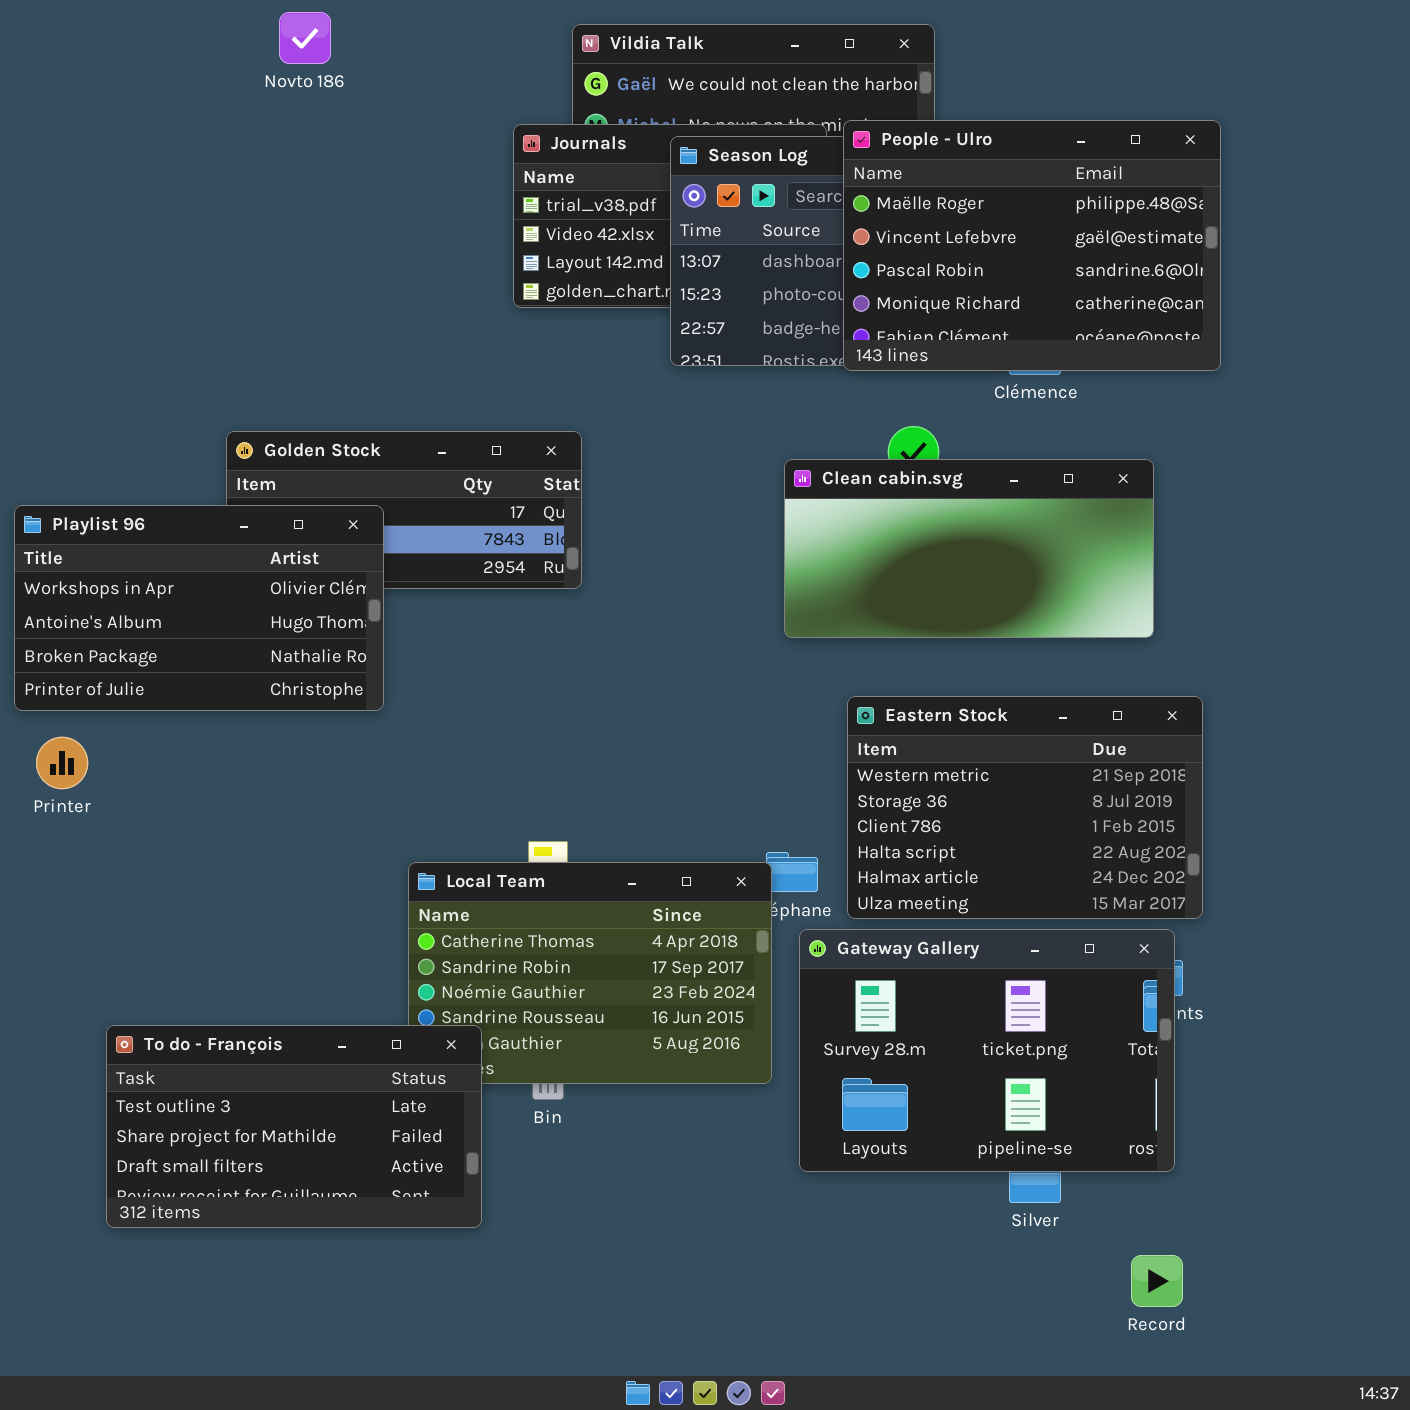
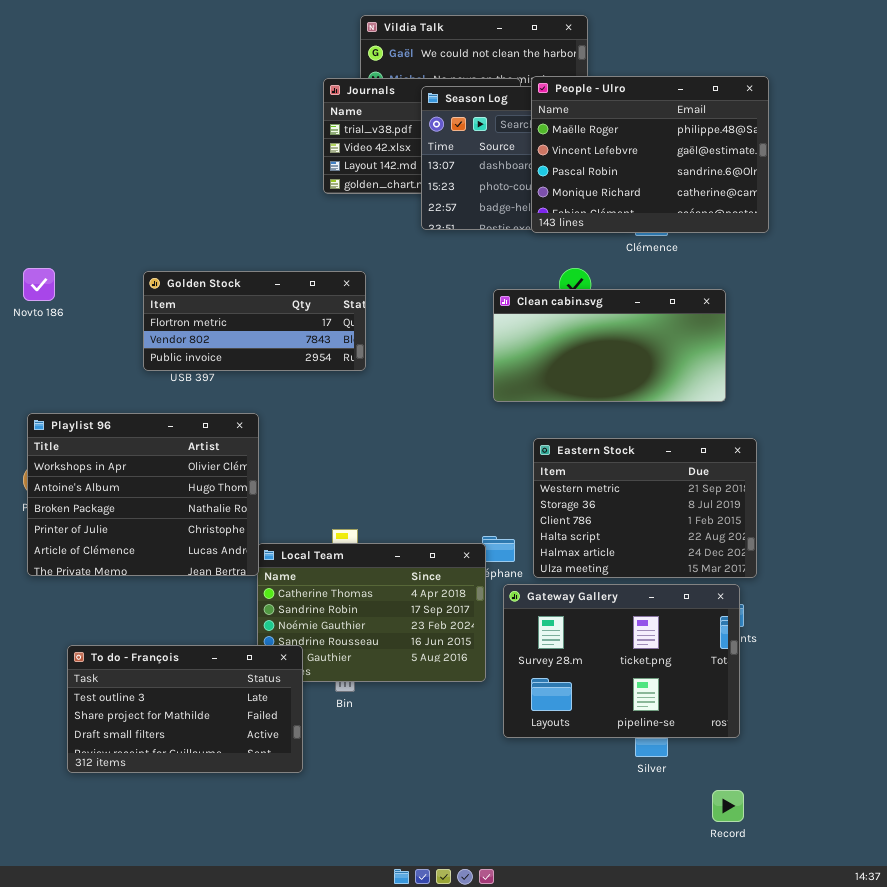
Novto 186: [279,12,331,64] -> [23,268,55,301], moved
Playlist 96: [14,505,384,711] -> [27,413,259,576], moved, resized

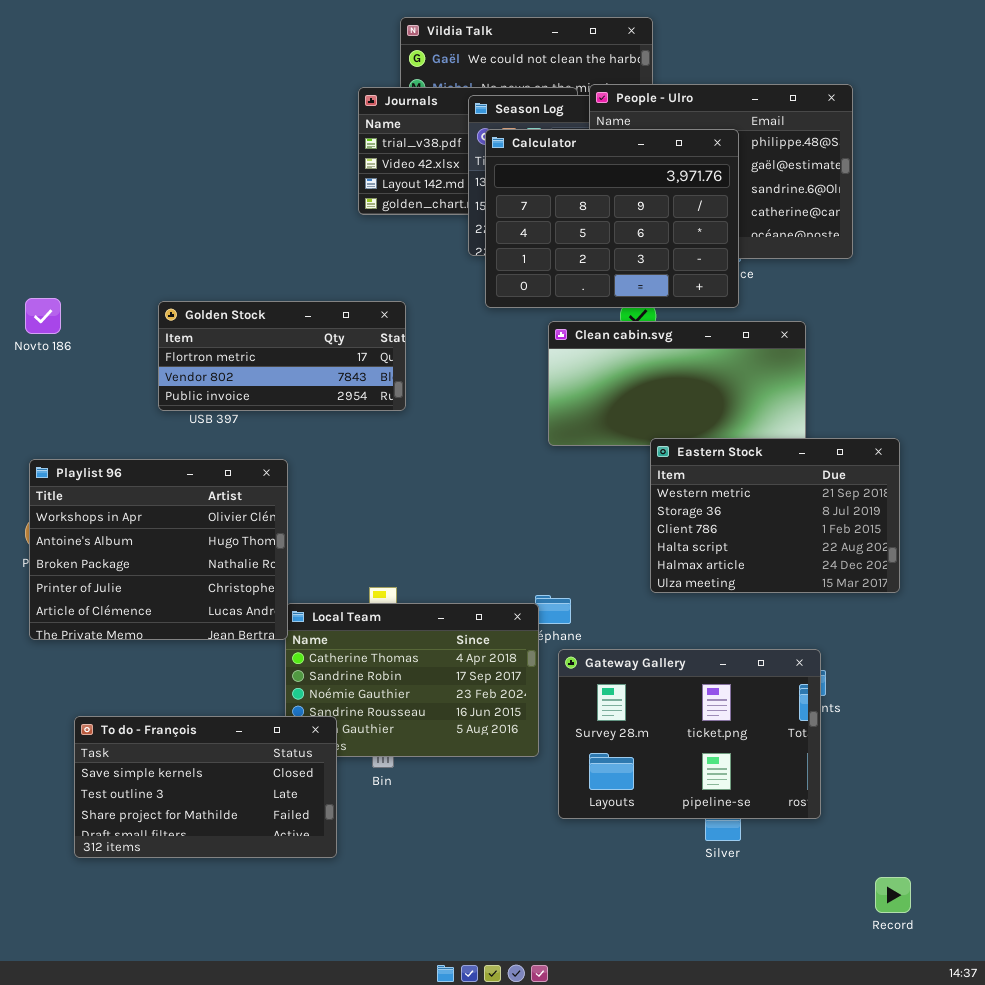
Calculator: none -> [485,129,739,308], opened
Eastern Stock: [533,438,757,578] -> [650,438,900,593], moved
To do - François: [67,645,303,773] -> [74,716,337,858], scrolled up 1 row
Record: [712,790,744,822] -> [875,877,911,913], moved

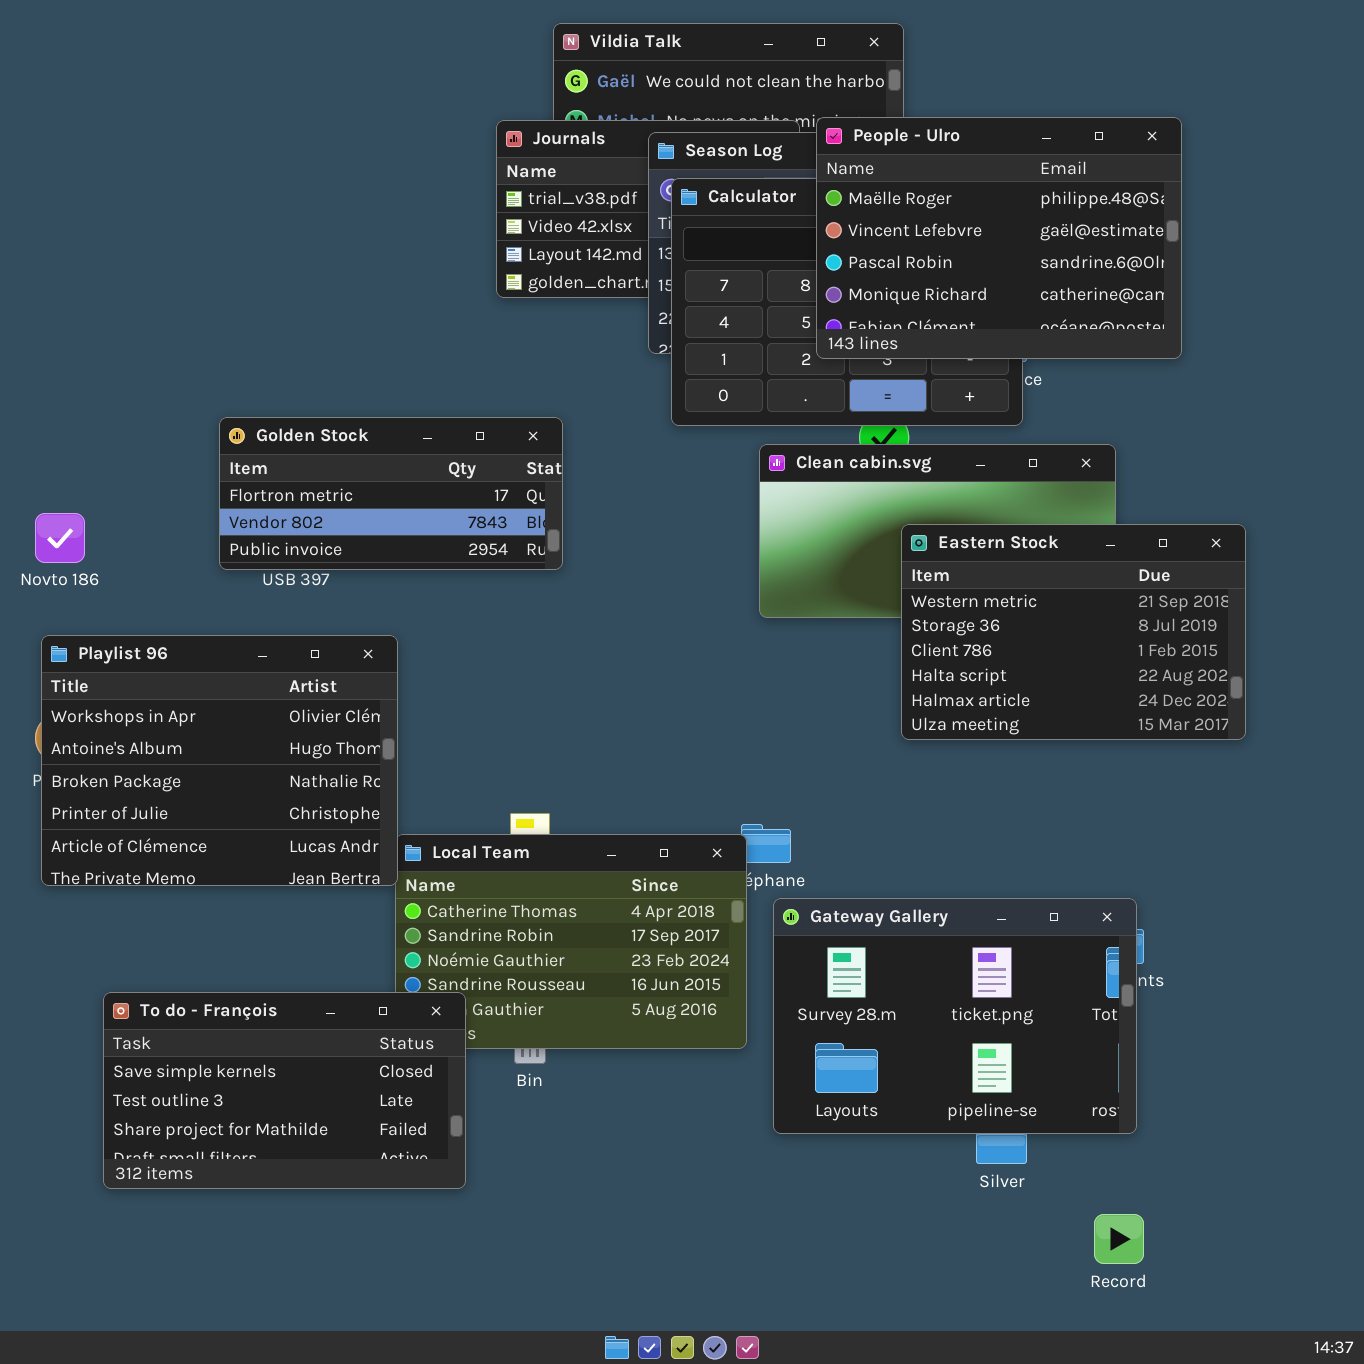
People - Ulro: [589,84,853,259] -> [816,117,1182,359], raised
Novto 186: [25,298,61,334] -> [35,513,85,563], moved
Eastern Stock: [650,438,900,593] -> [901,524,1246,740], moved
Record: [875,877,911,913] -> [1094,1214,1144,1264], moved

